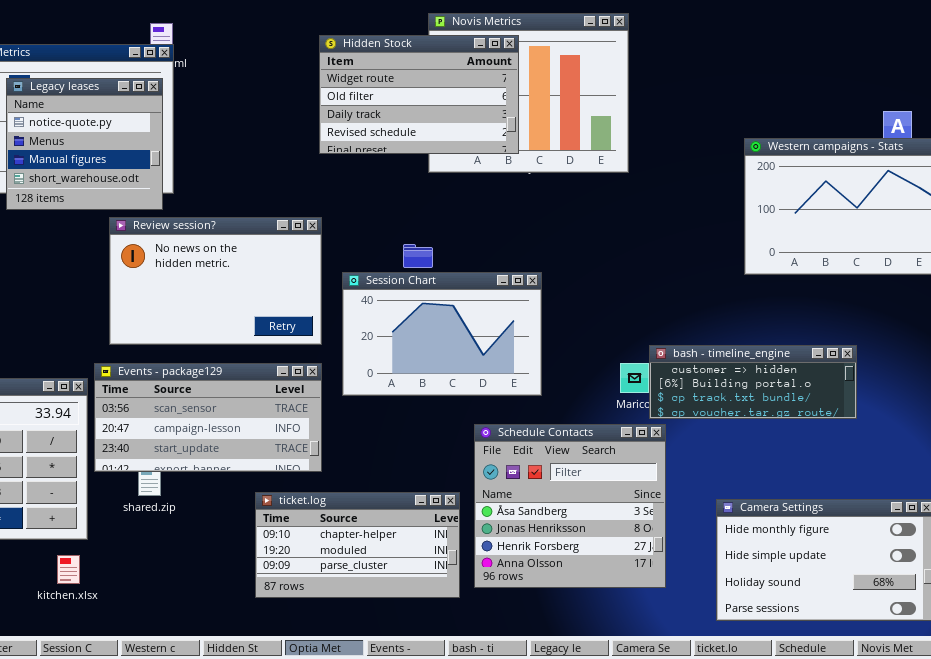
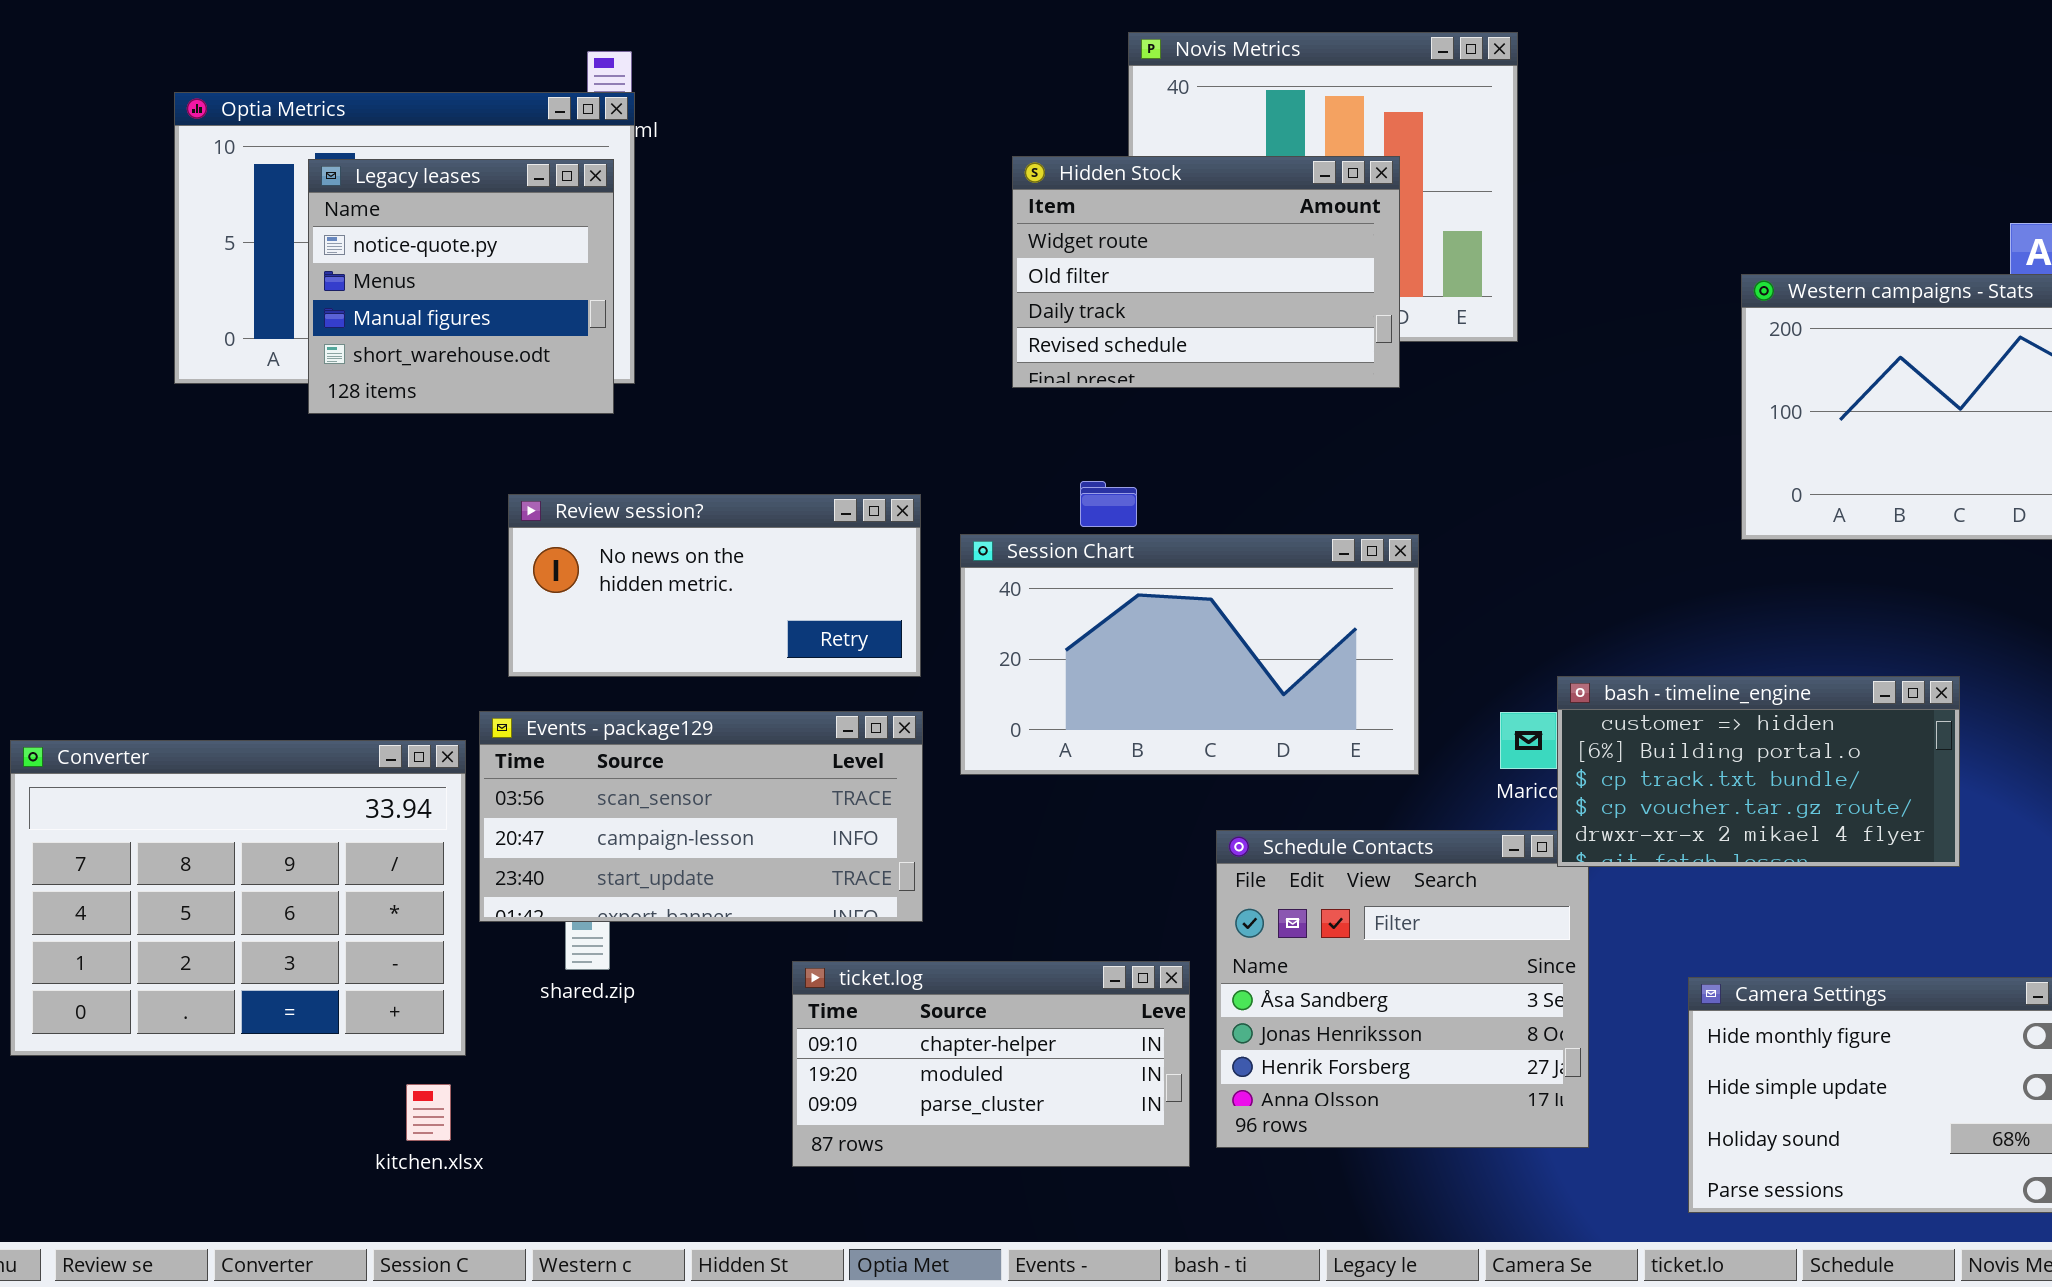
Hidden Stock: [319,35,519,154] -> [1012,156,1400,388], moved
Review session?: [109,217,322,345] -> [508,494,921,677], resized
Session Chart: [342,272,542,396] -> [960,534,1419,775], resized
bash - timeline_engine: [649,345,857,419] -> [1557,676,1960,867], resized

